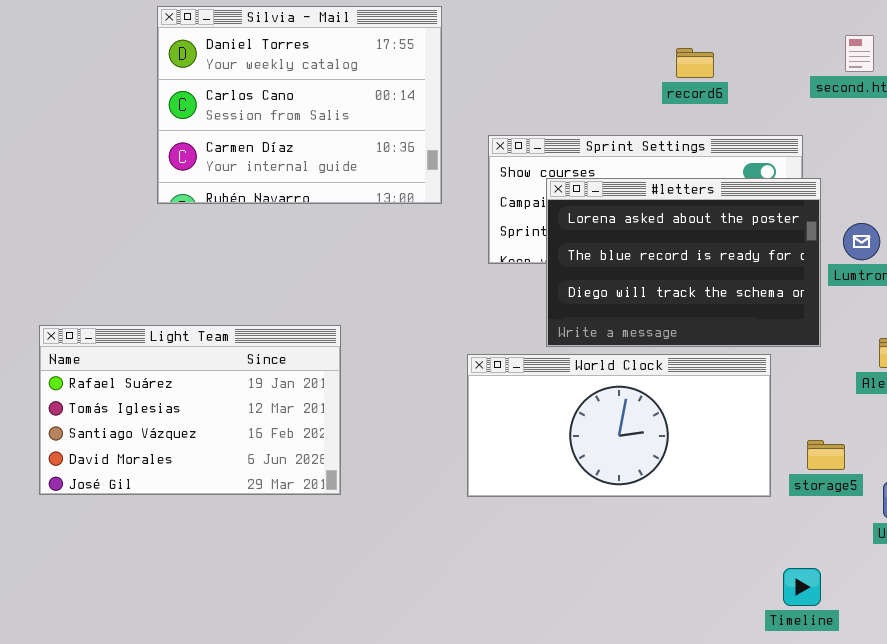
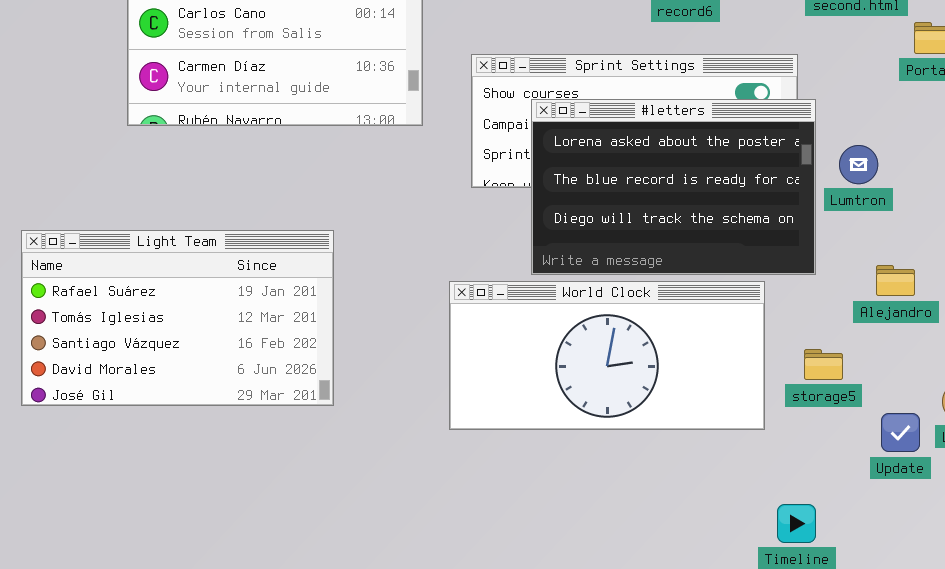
Light Team: [39,325,341,495] -> [21,230,334,406], moved
storage5: [807,440,845,470] -> [804,349,843,380], moved

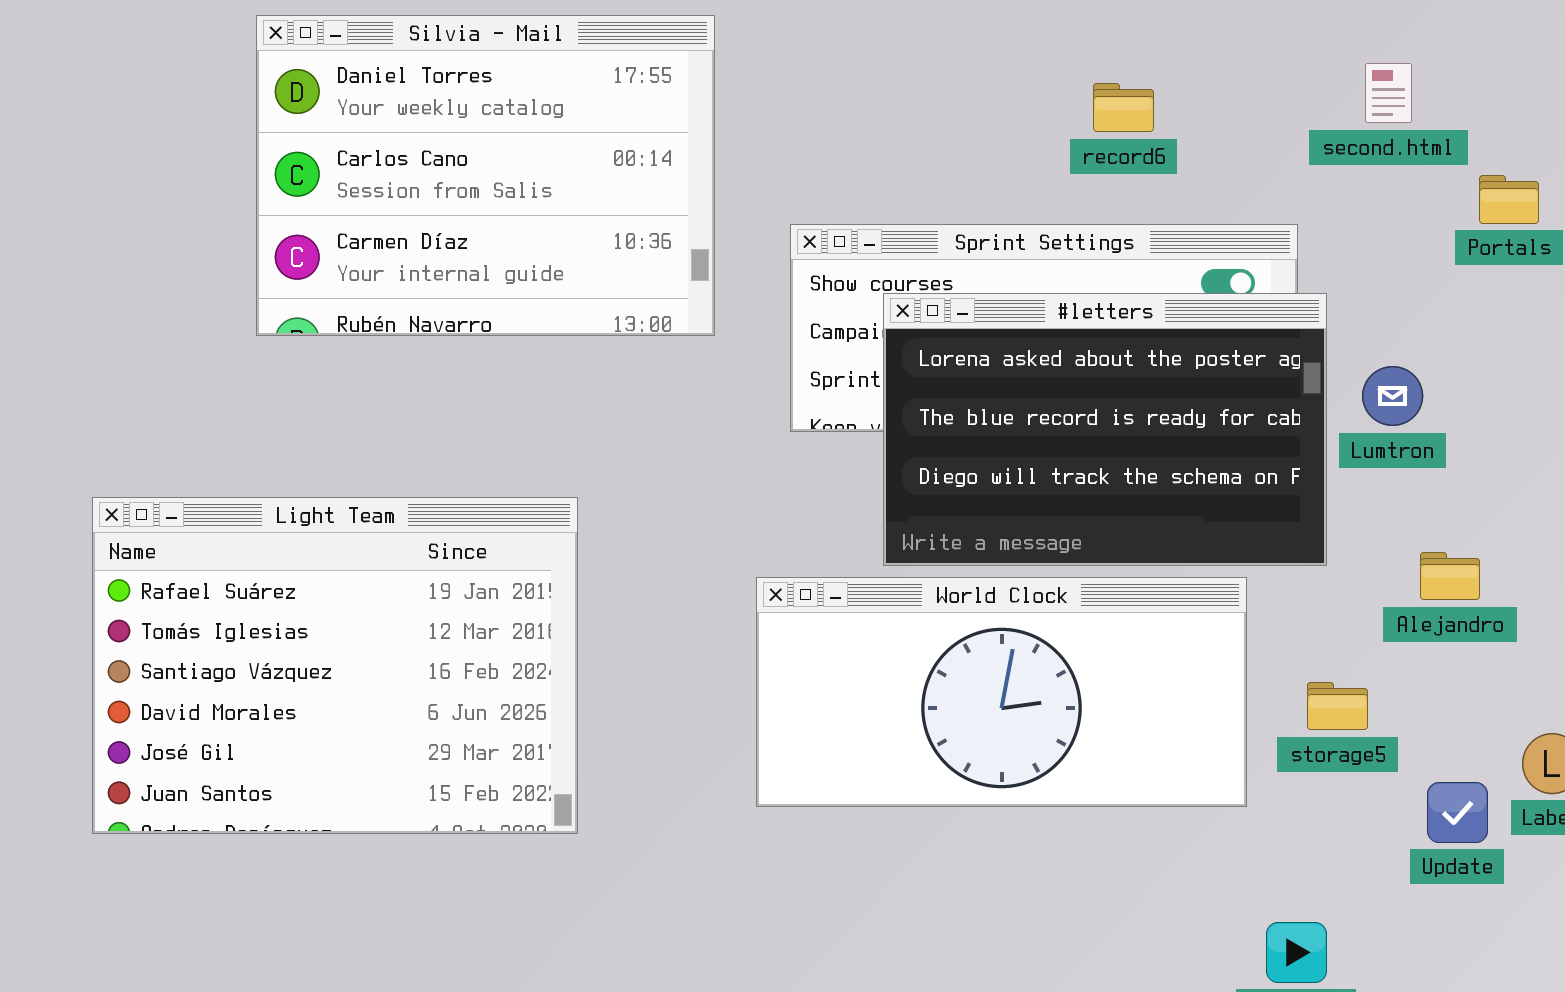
Light Team: [21,230,334,406] -> [92,497,578,834], resized

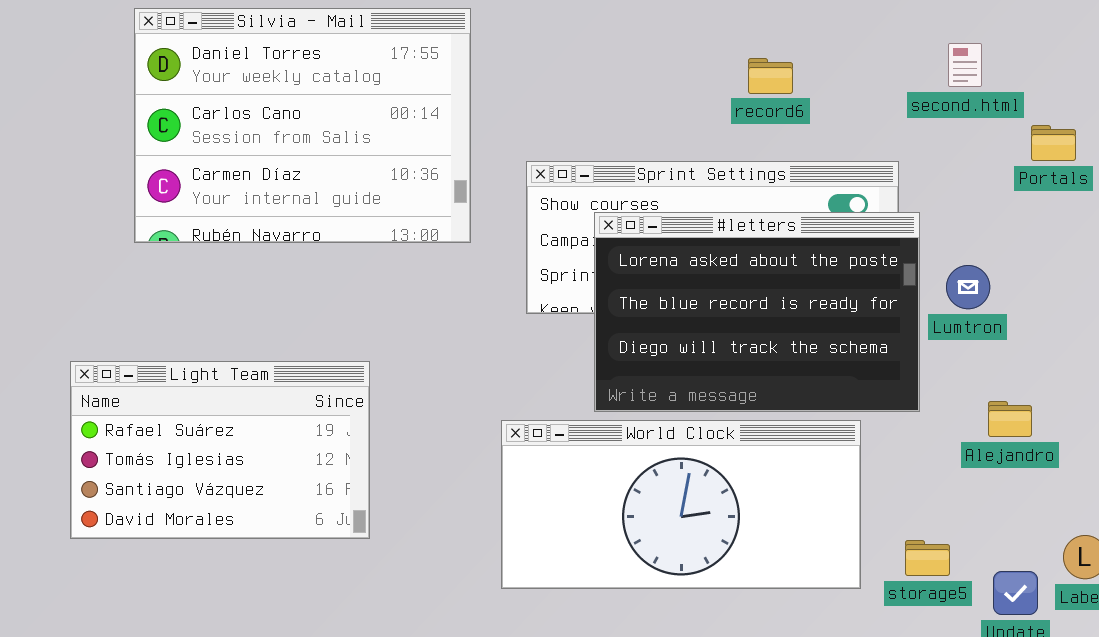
Light Team: [92,497,578,834] -> [70,361,370,539], resized
storage5: [1307,682,1368,730] -> [905,540,950,576], moved

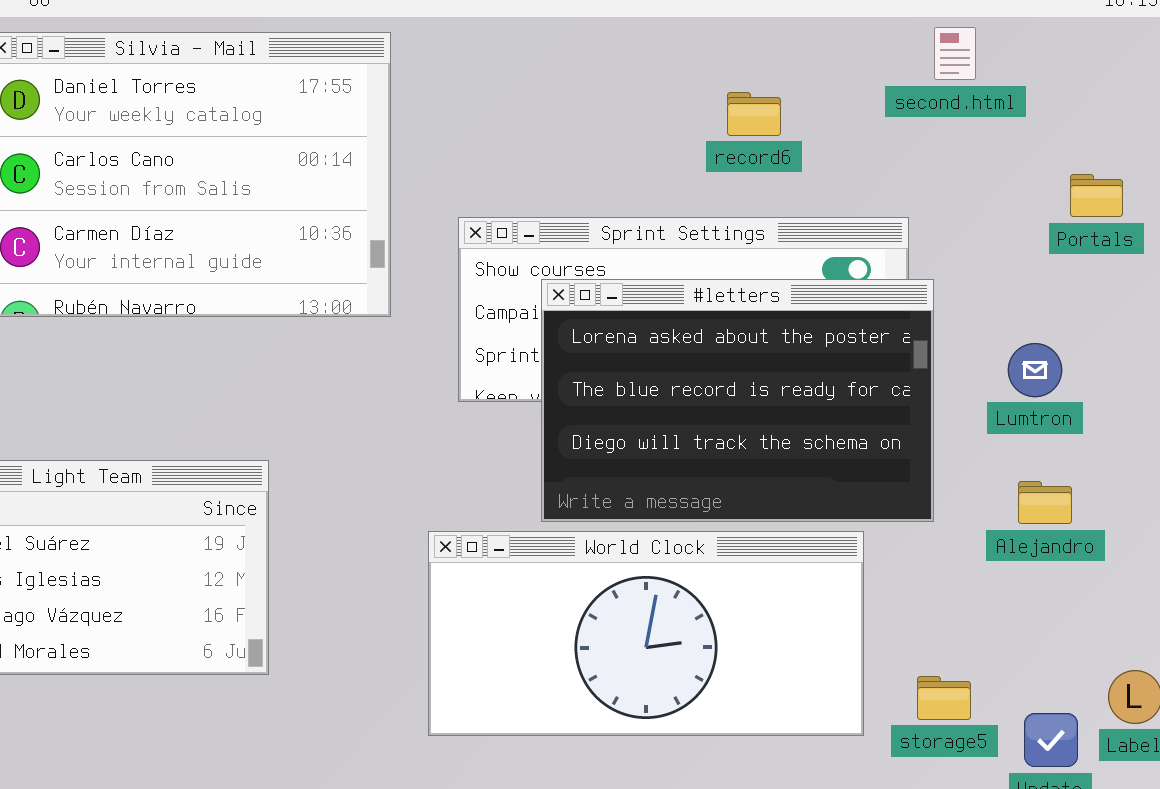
second.html: [948,43,982,87] -> [934,27,976,80], moved
Lumtron: [946,265,990,309] -> [1008,343,1062,397], moved
Alejandro: [988,401,1032,437] -> [1018,481,1072,524], moved

